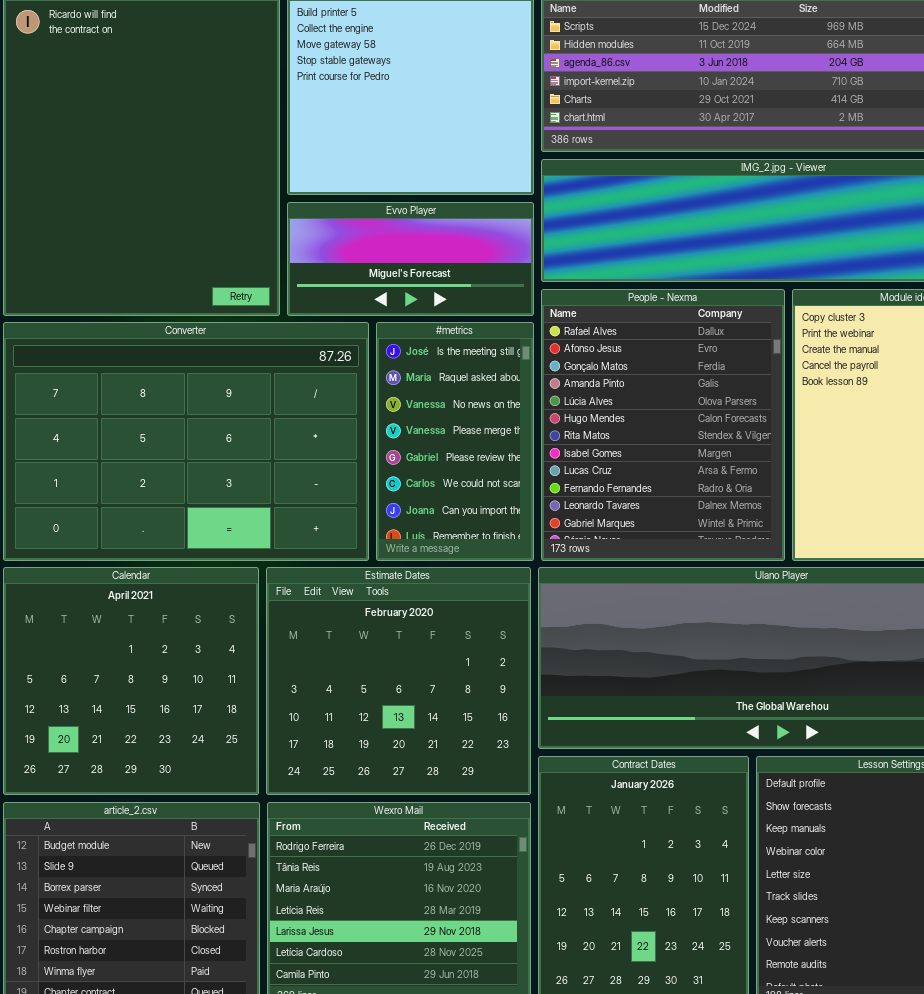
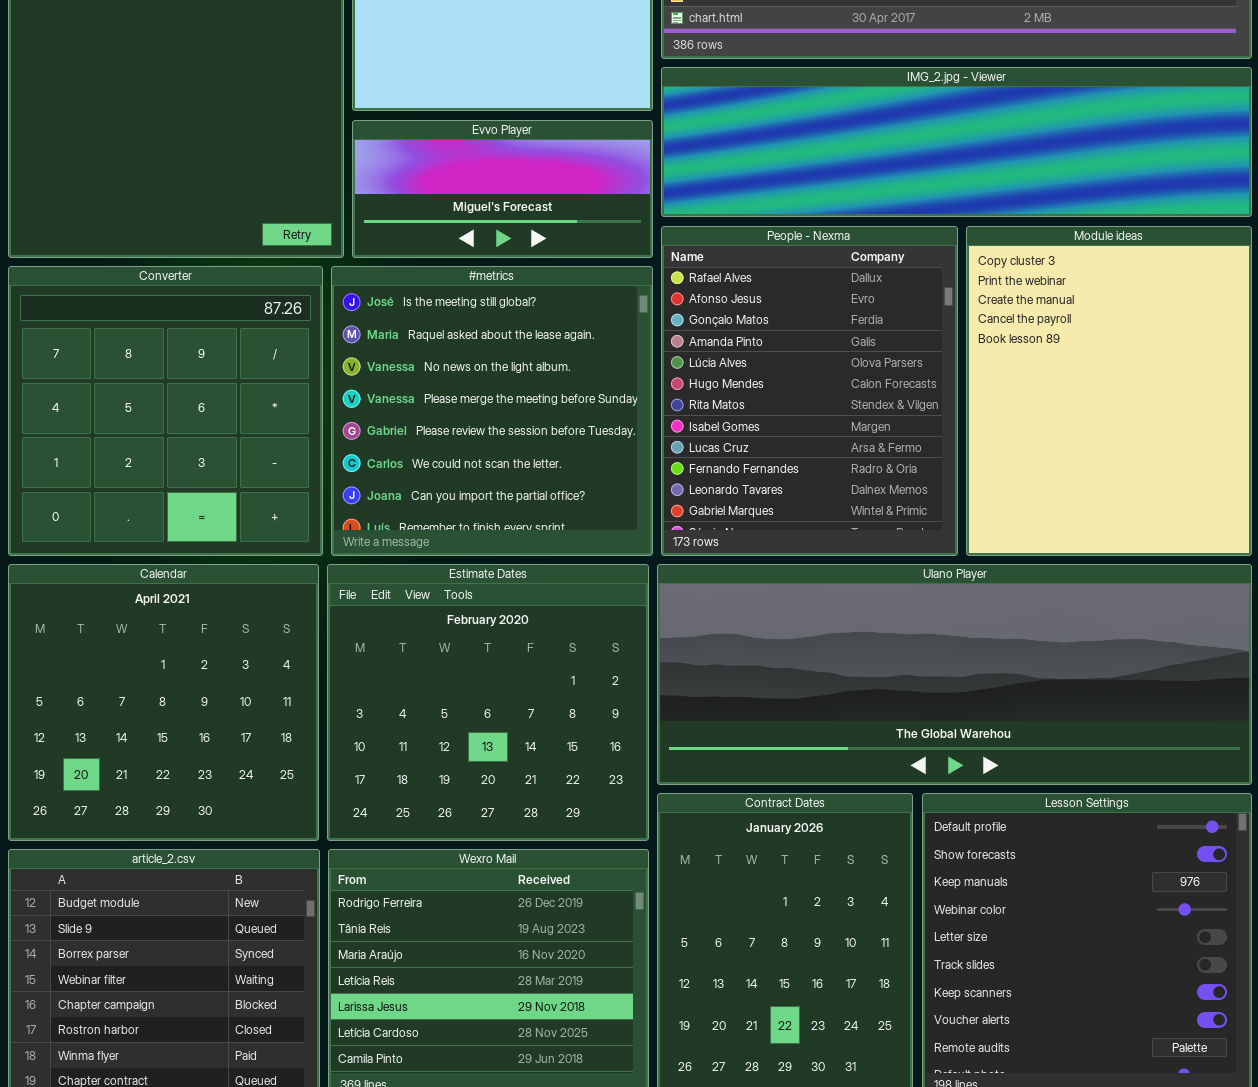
Converter: [3,322,369,561] -> [8,266,323,556], resized
#metrics: [376,322,534,561] -> [331,266,653,556], resized

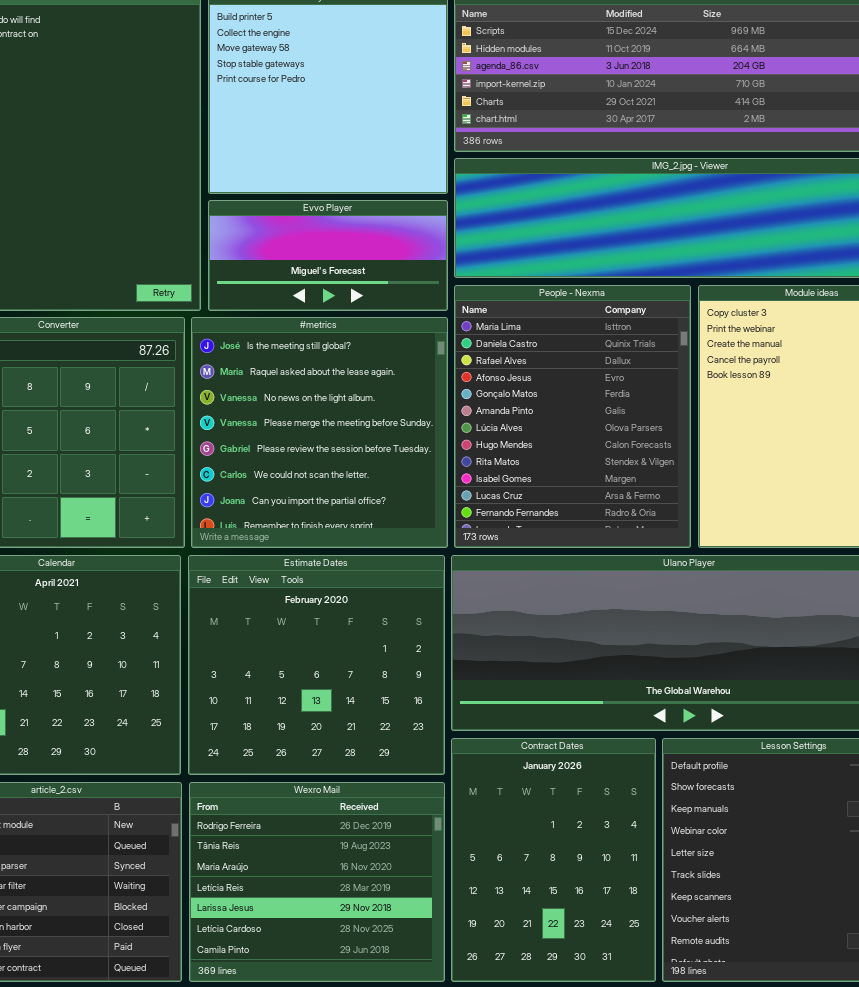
People - Nexma: [661,226,958,556] -> [454,285,691,548], scrolled up 2 rows

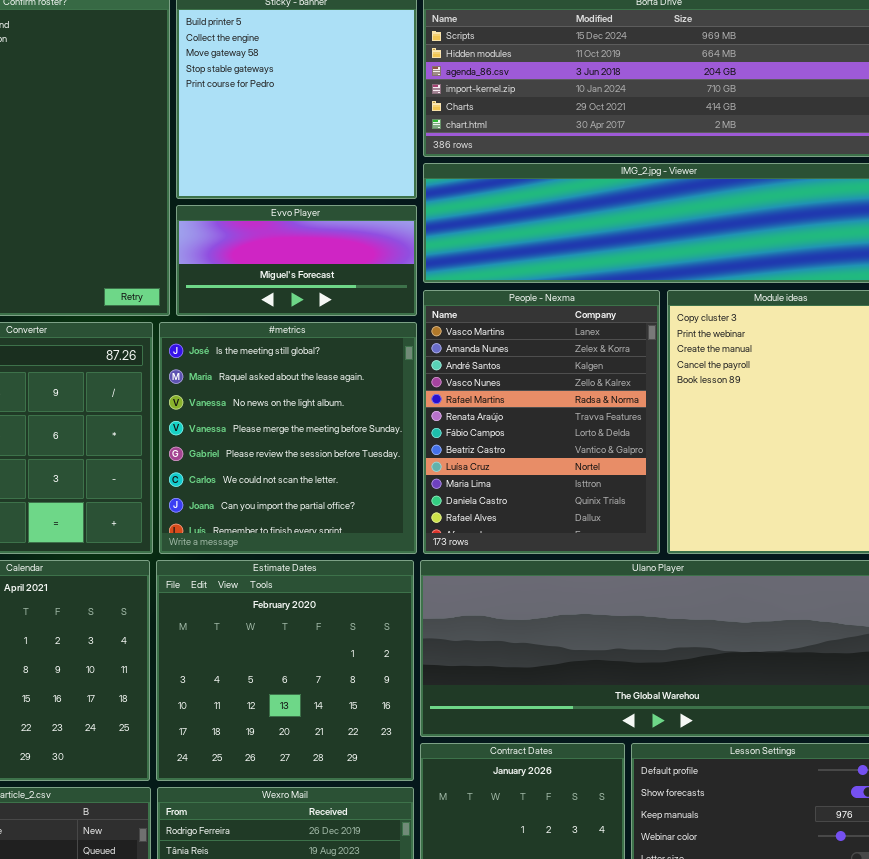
People - Nexma: [454,285,691,548] -> [423,290,660,554], scrolled up 9 rows

